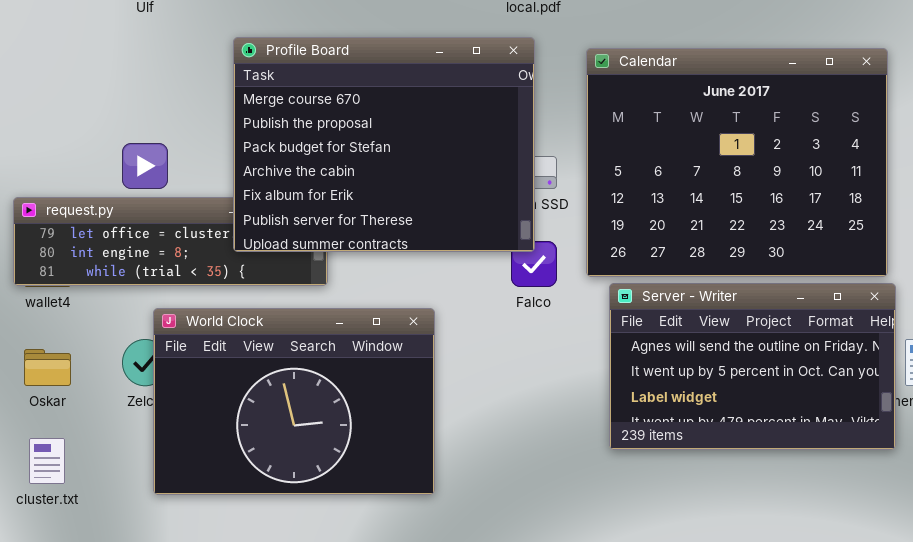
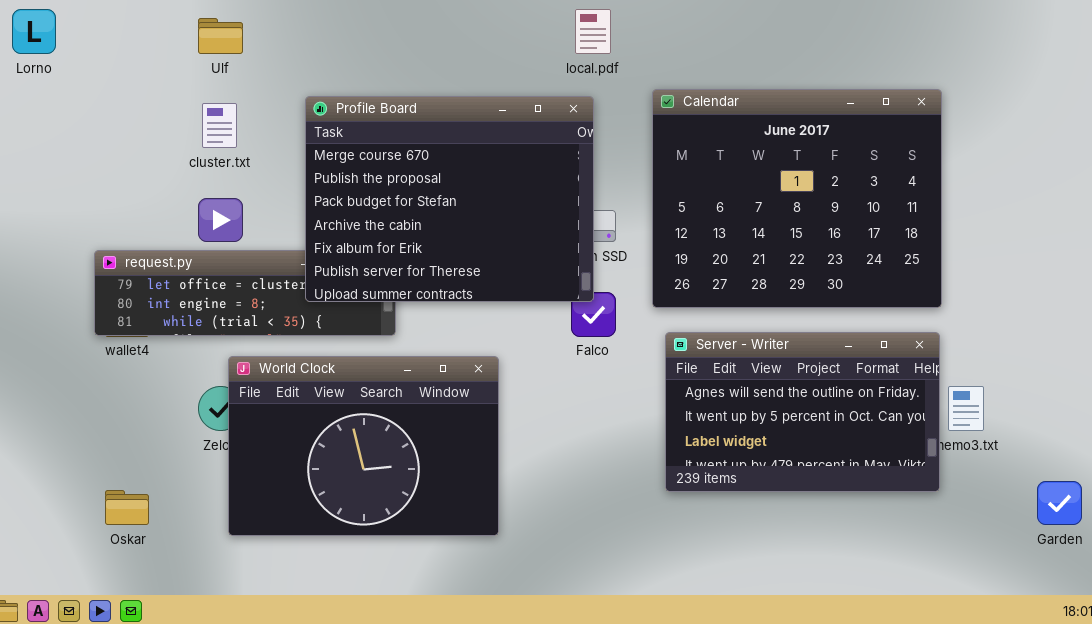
Calendar: [586,48,888,277] -> [652,89,942,308], moved
Oskar: [24,349,71,386] -> [105,490,149,525], moved
cluster.txt: [29,438,65,484] -> [202,103,237,148], moved

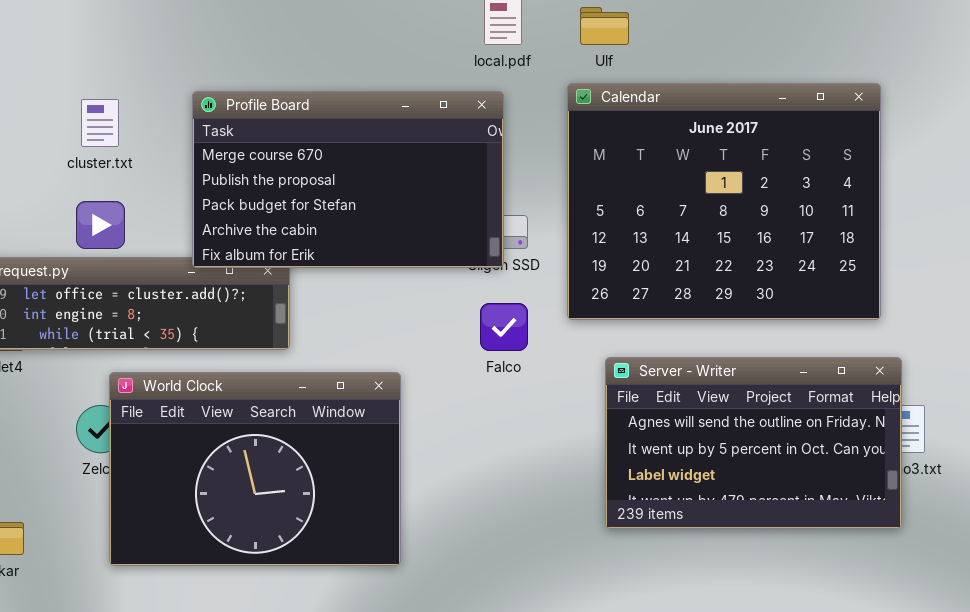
Ulf: [198,18,243,54] -> [580,7,629,45], moved
Profile Board: [305,96,594,302] -> [192,91,504,268], resized
Server - Writer: [665,332,940,492] -> [605,357,902,529], moved

